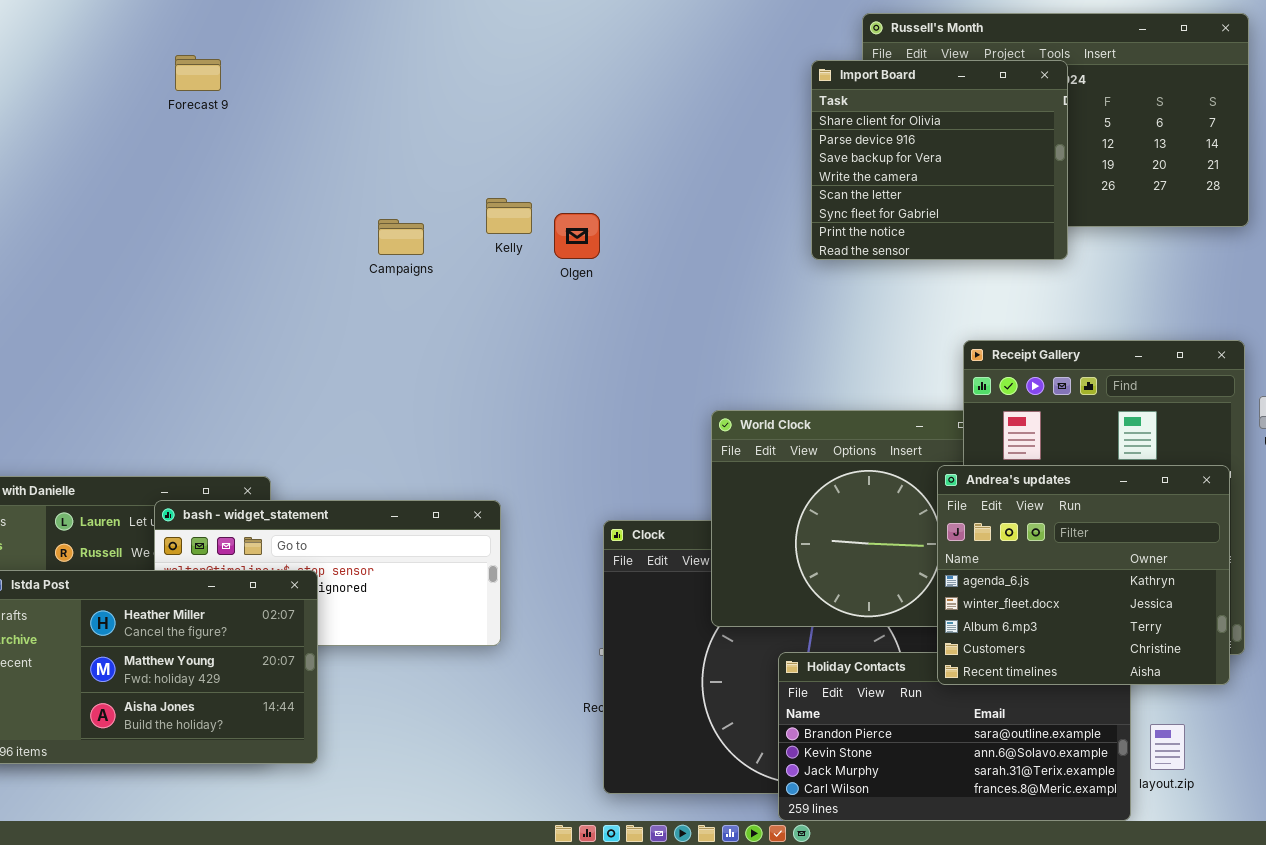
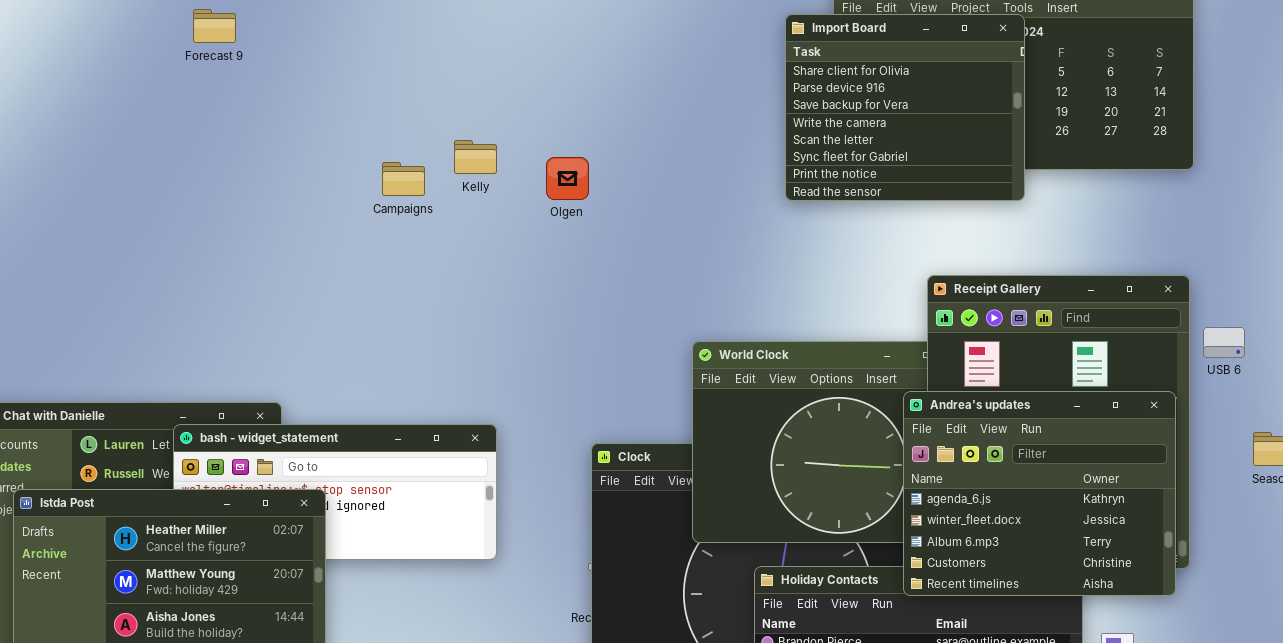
Kelly: [486,198,532,234] -> [454,140,497,174], moved

